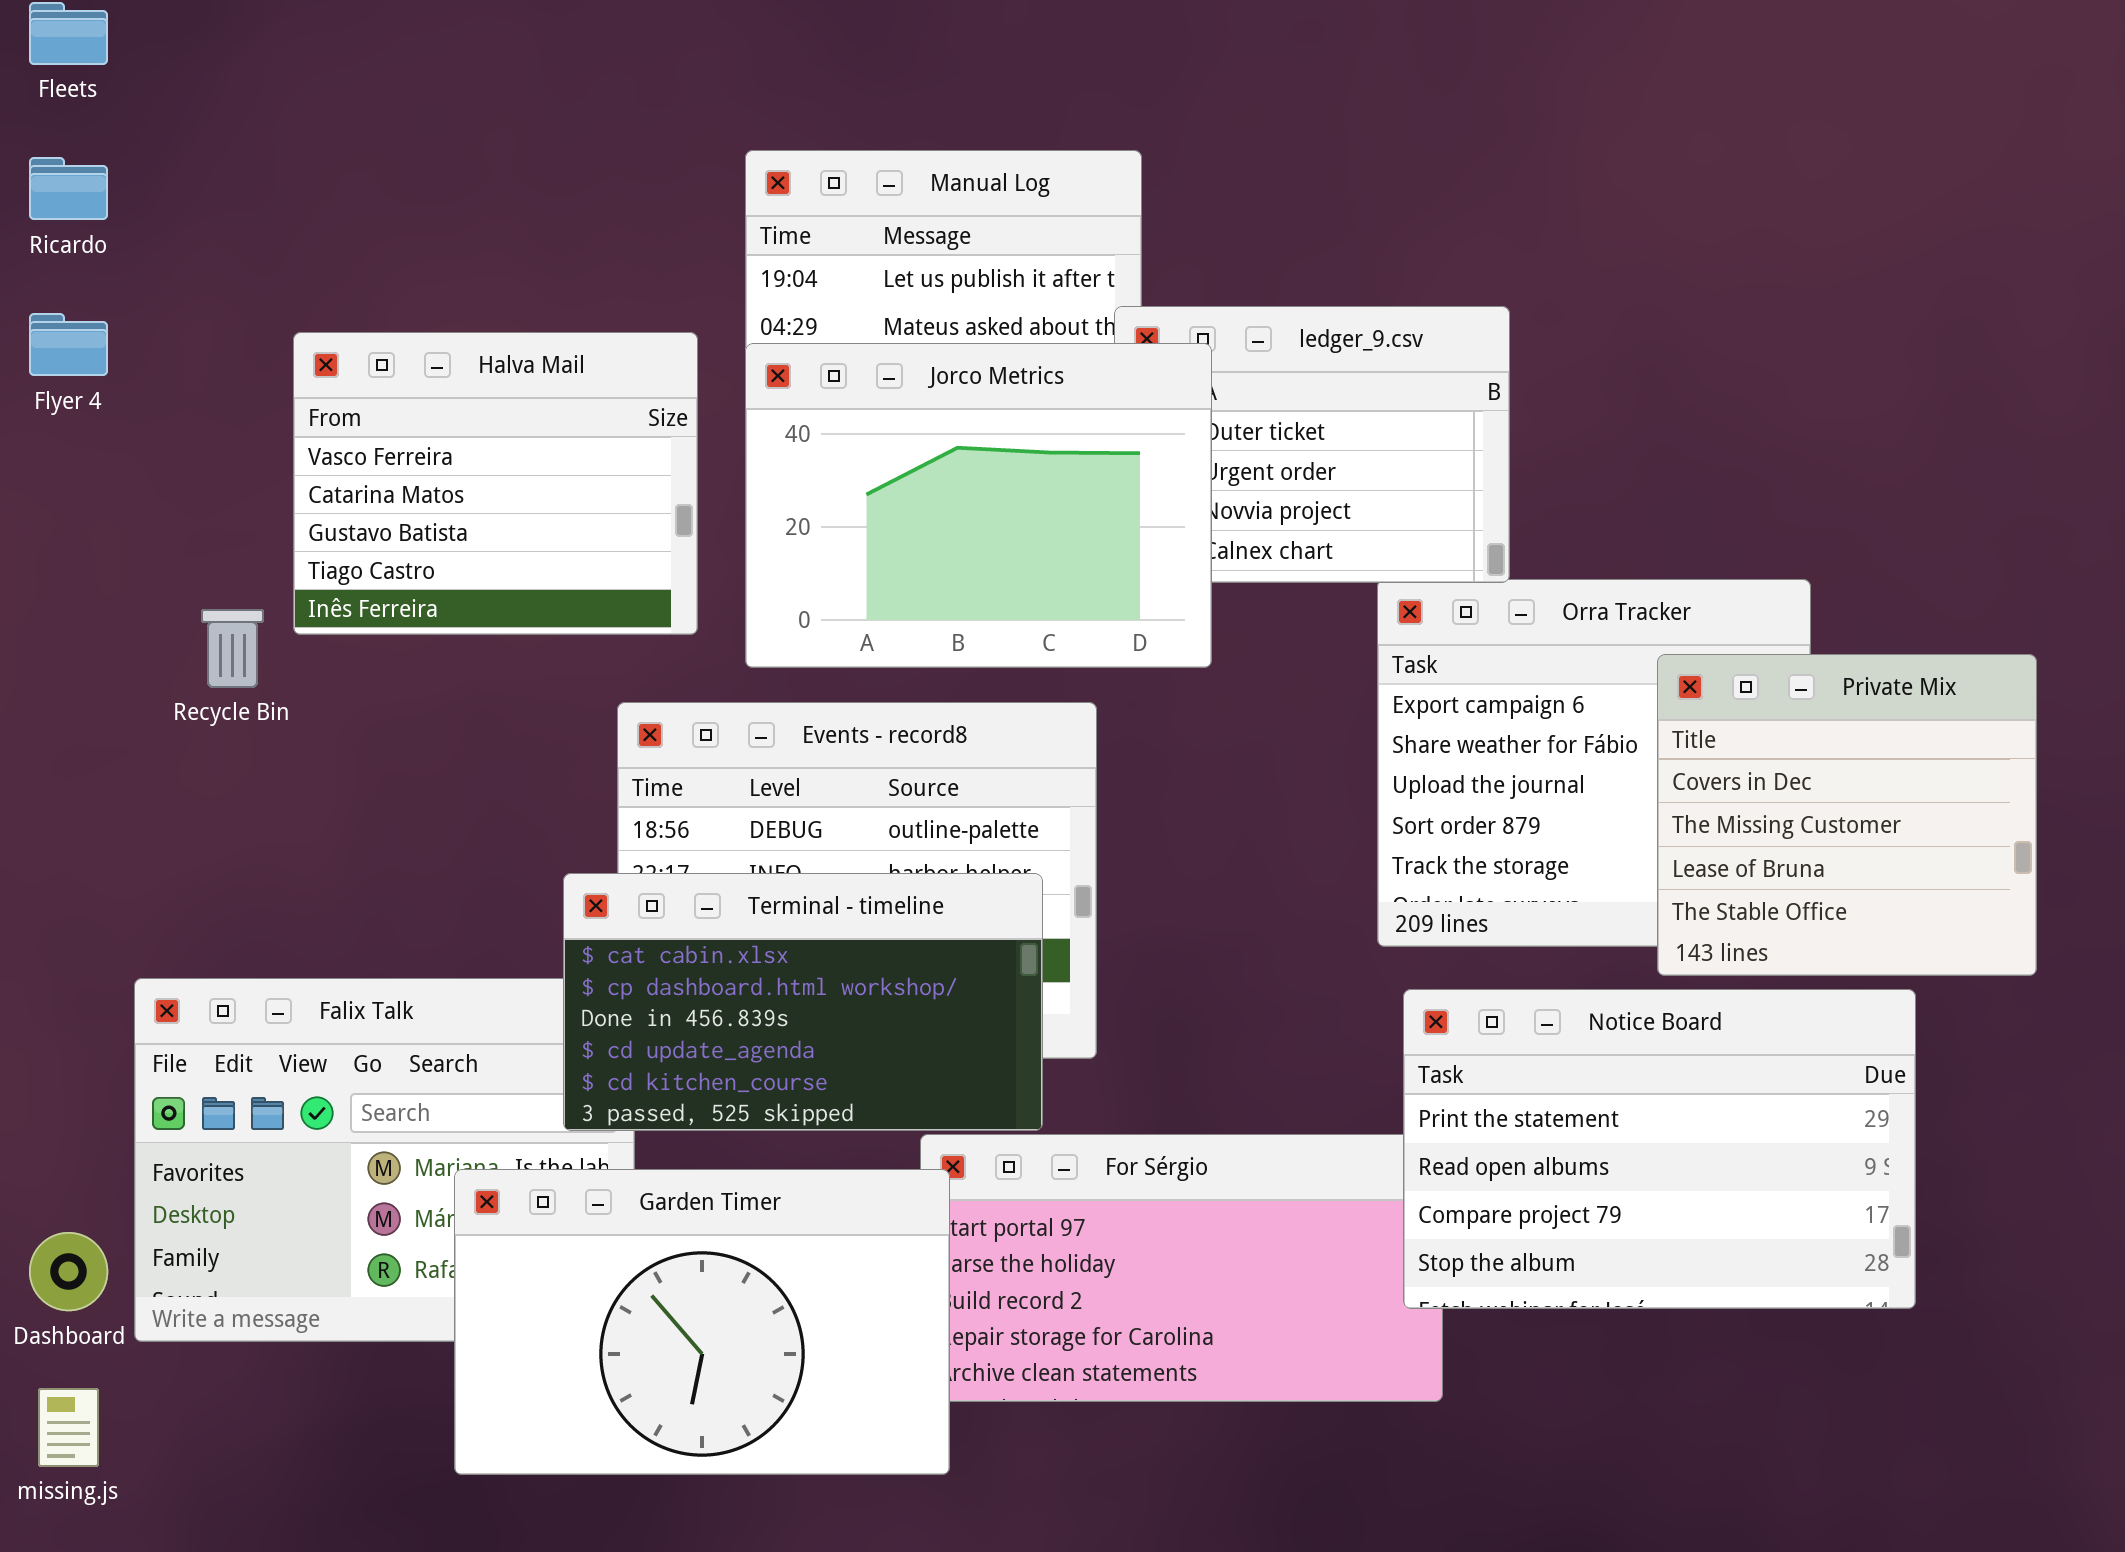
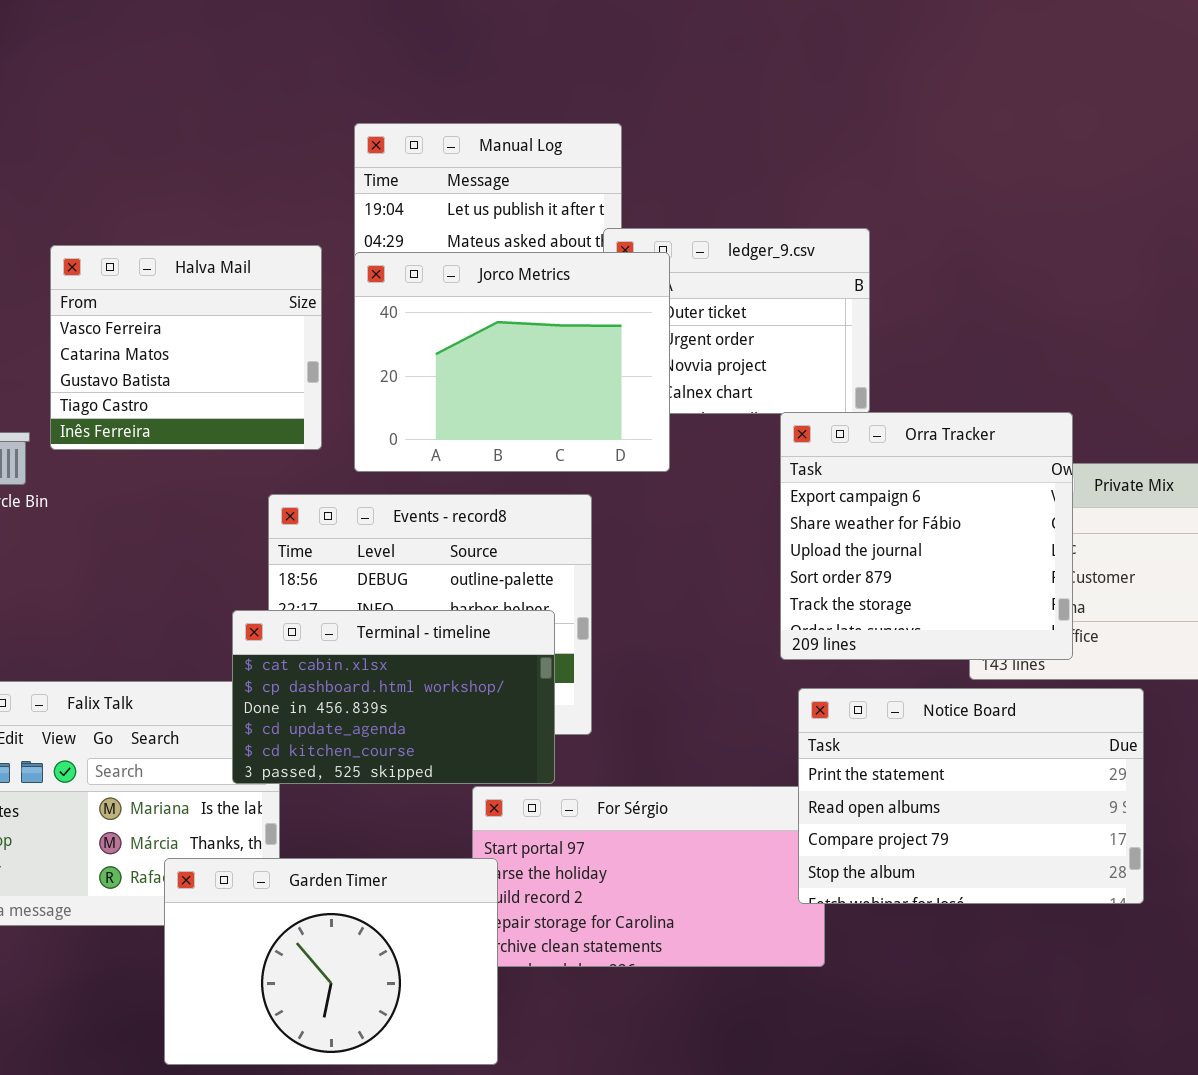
Orra Tracker: [1377,579,1811,947] -> [780,412,1073,660], raised
Garden Timer: [454,1169,950,1475] -> [164,858,498,1065], moved

